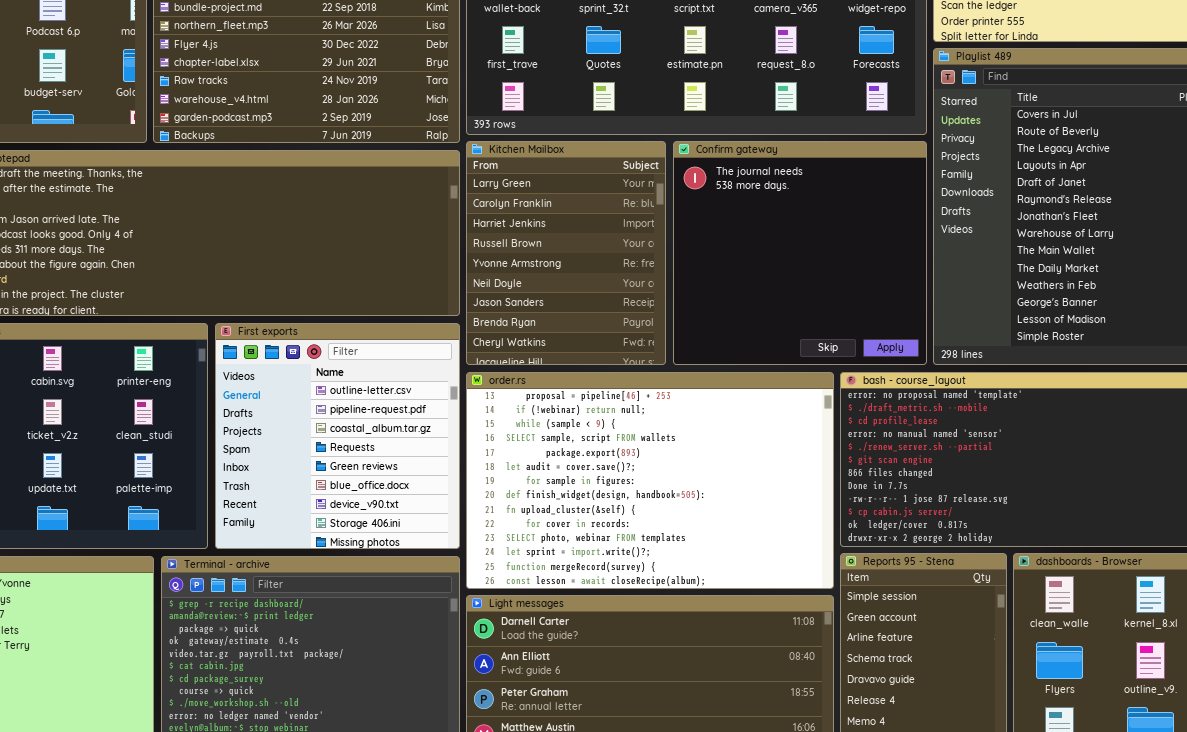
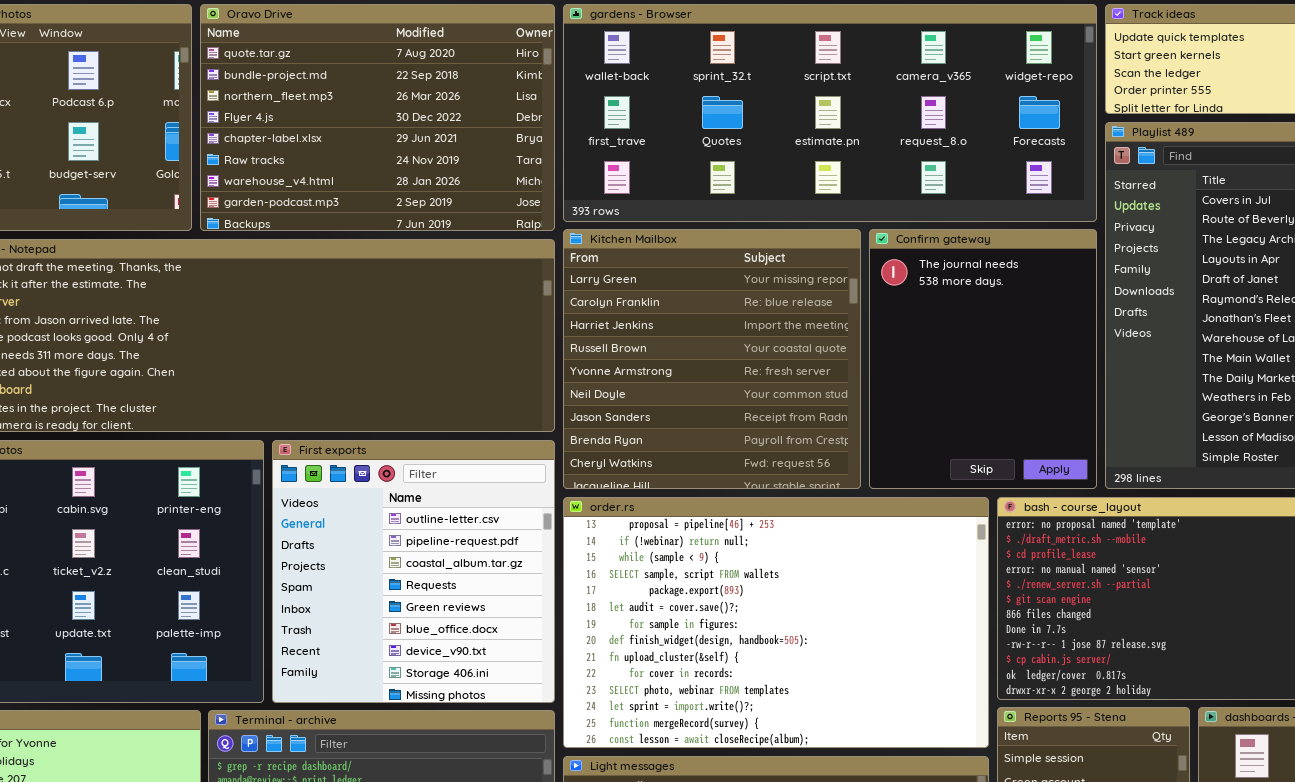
Kitchen Mailbox: [466,141,666,365] -> [563,229,861,489], resized
Confirm gateway: [673,141,927,365] -> [869,229,1097,489], resized

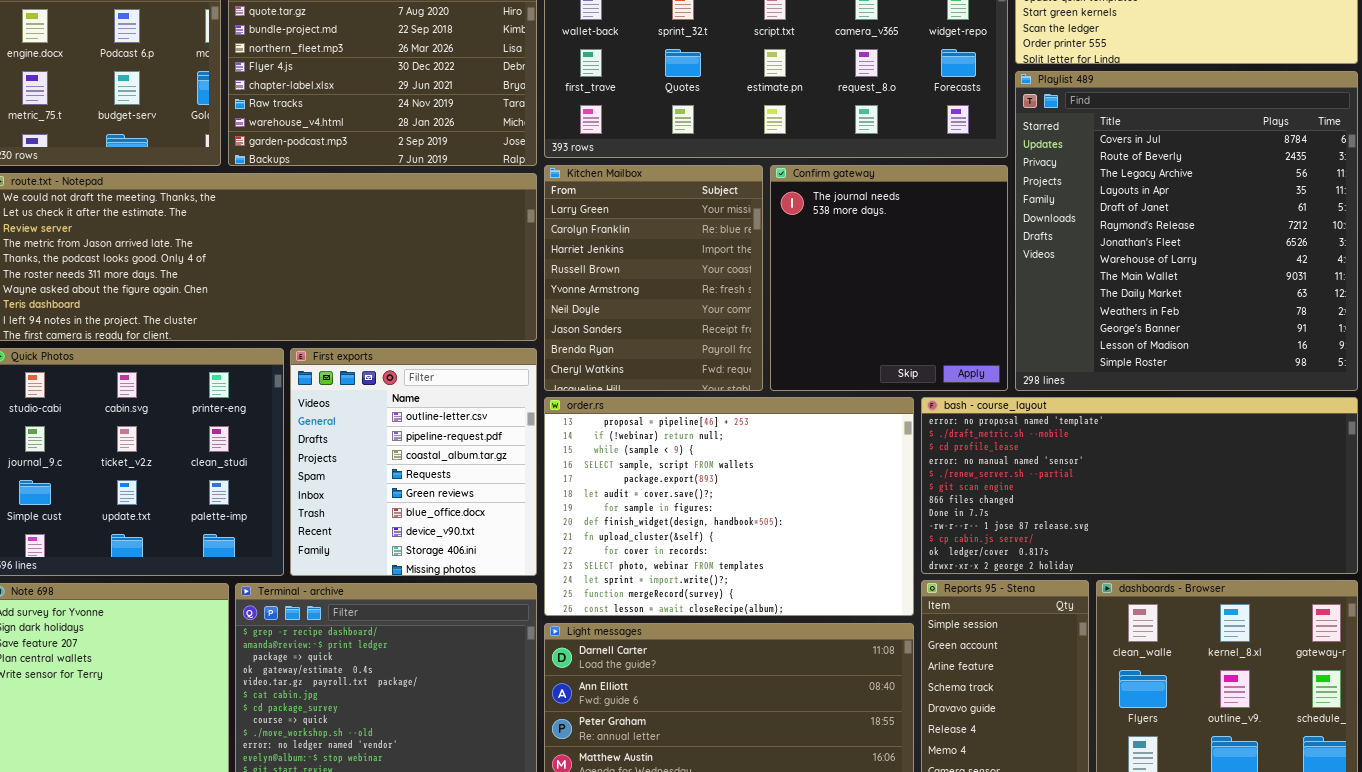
Kitchen Mailbox: [563,229,861,489] -> [544,165,763,391], resized
Confirm gateway: [869,229,1097,489] -> [770,165,1008,391], resized

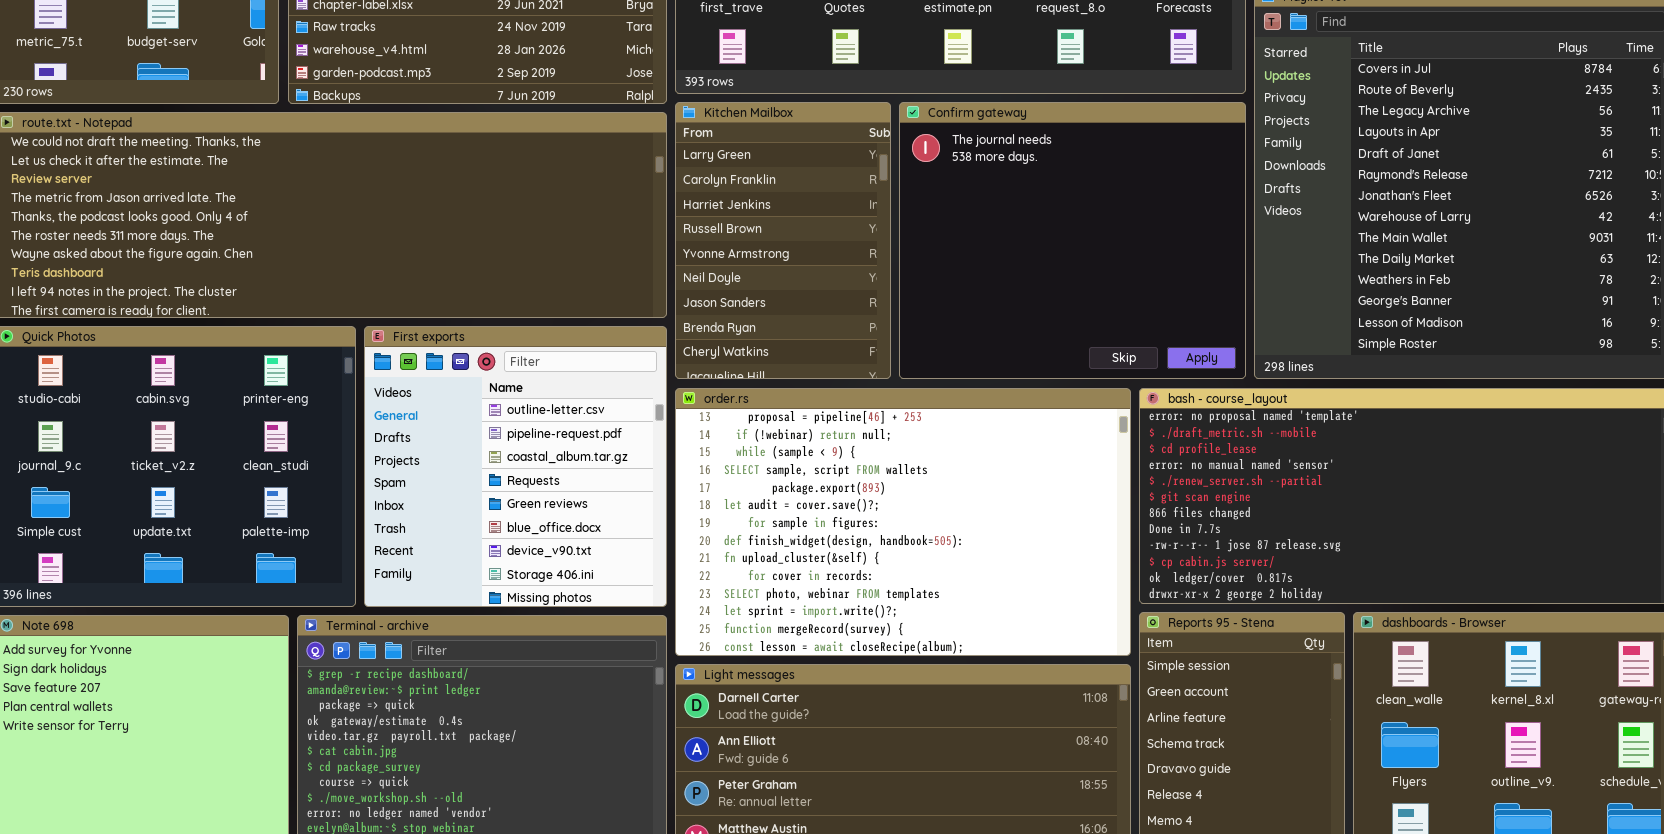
Kitchen Mailbox: [544,165,763,391] -> [675,102,891,379], resized
Confirm gateway: [770,165,1008,391] -> [899,102,1246,379], resized

